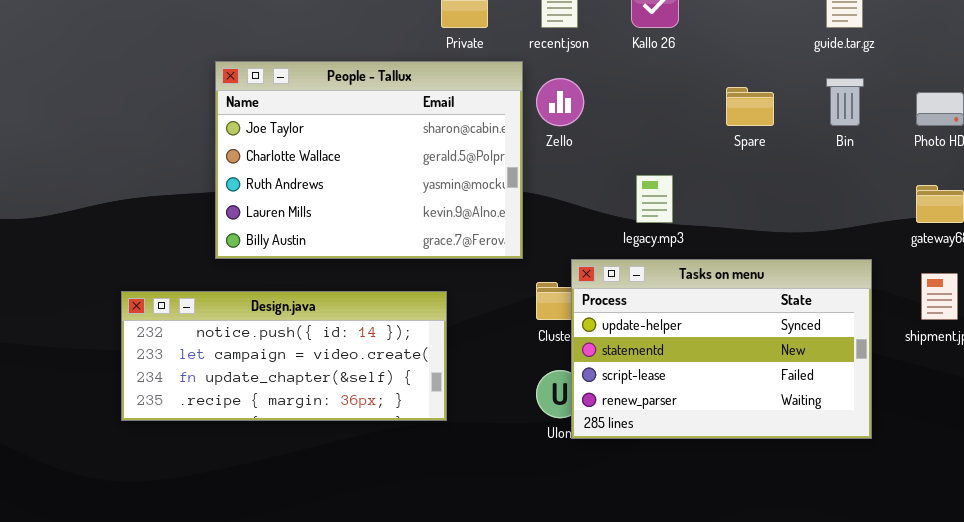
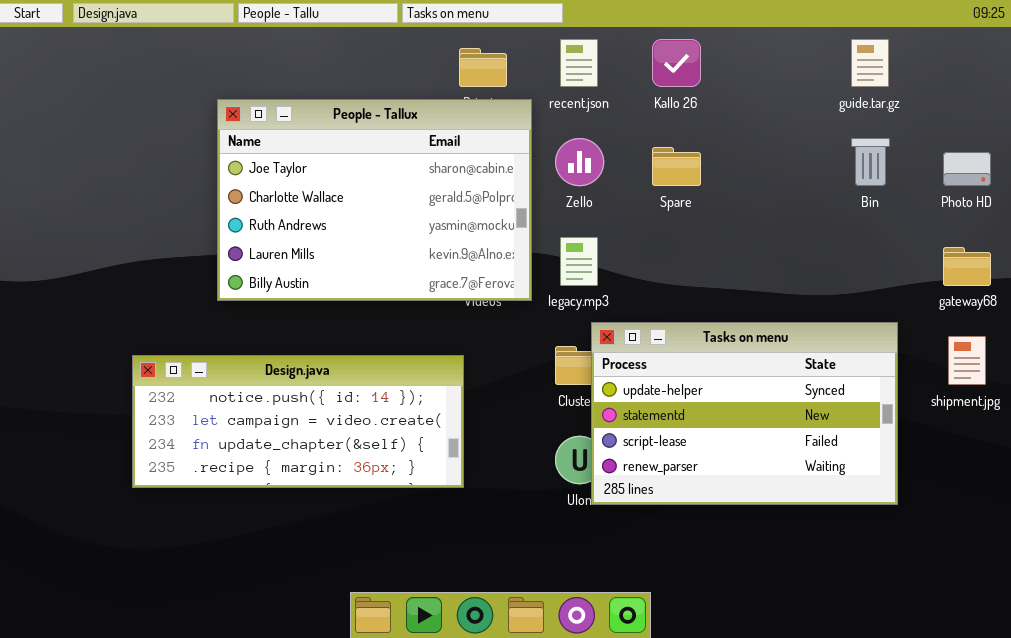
People - Tallux: [215,61,523,259] -> [217,99,532,301], moved
Spare: [726,87,774,126] -> [652,147,701,186], moved
legacy.mp3: [636,175,673,223] -> [560,237,598,286], moved

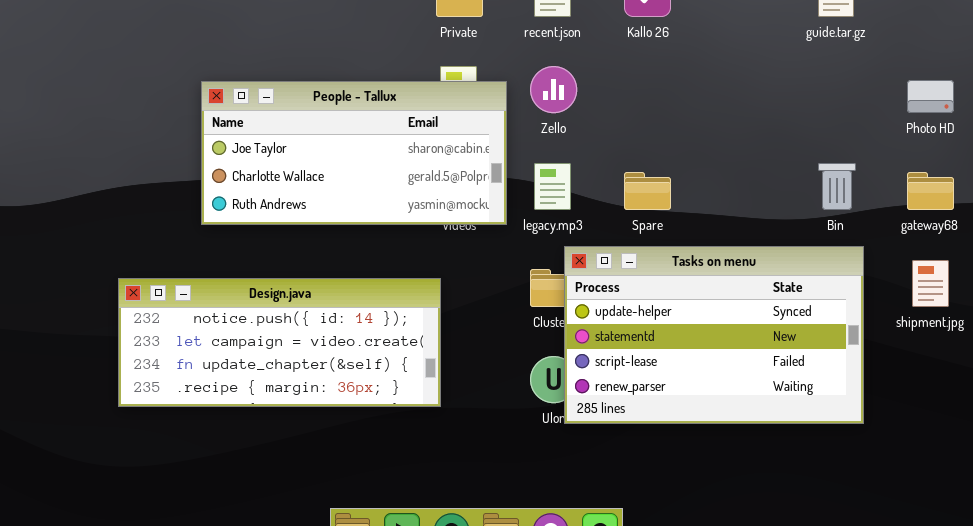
People - Tallux: [217,99,532,301] -> [201,81,507,225], resized
Bin: [851,138,890,186] -> [818,163,856,210], moved
Spare: [652,147,701,186] -> [624,172,671,210], moved

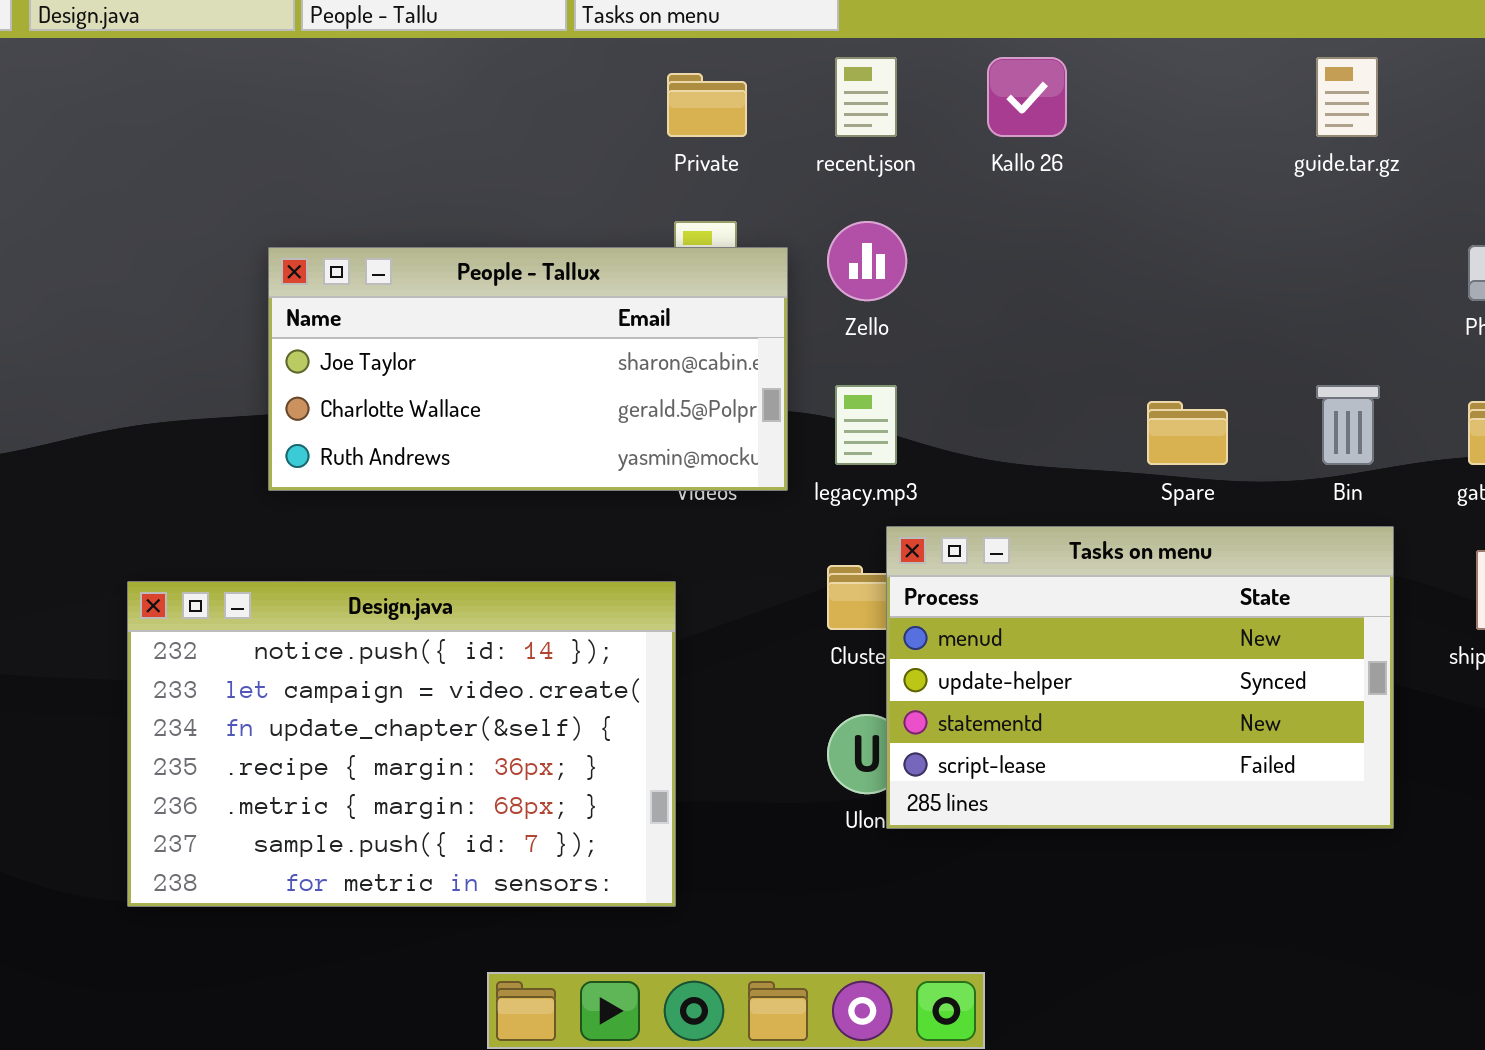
Spare: [624,172,671,210] -> [1147,401,1228,465], moved
Tasks on menu: [564,246,864,424] -> [886,526,1394,829], scrolled up 1 row
Design.java: [118,278,441,407] -> [127,581,676,907], resized

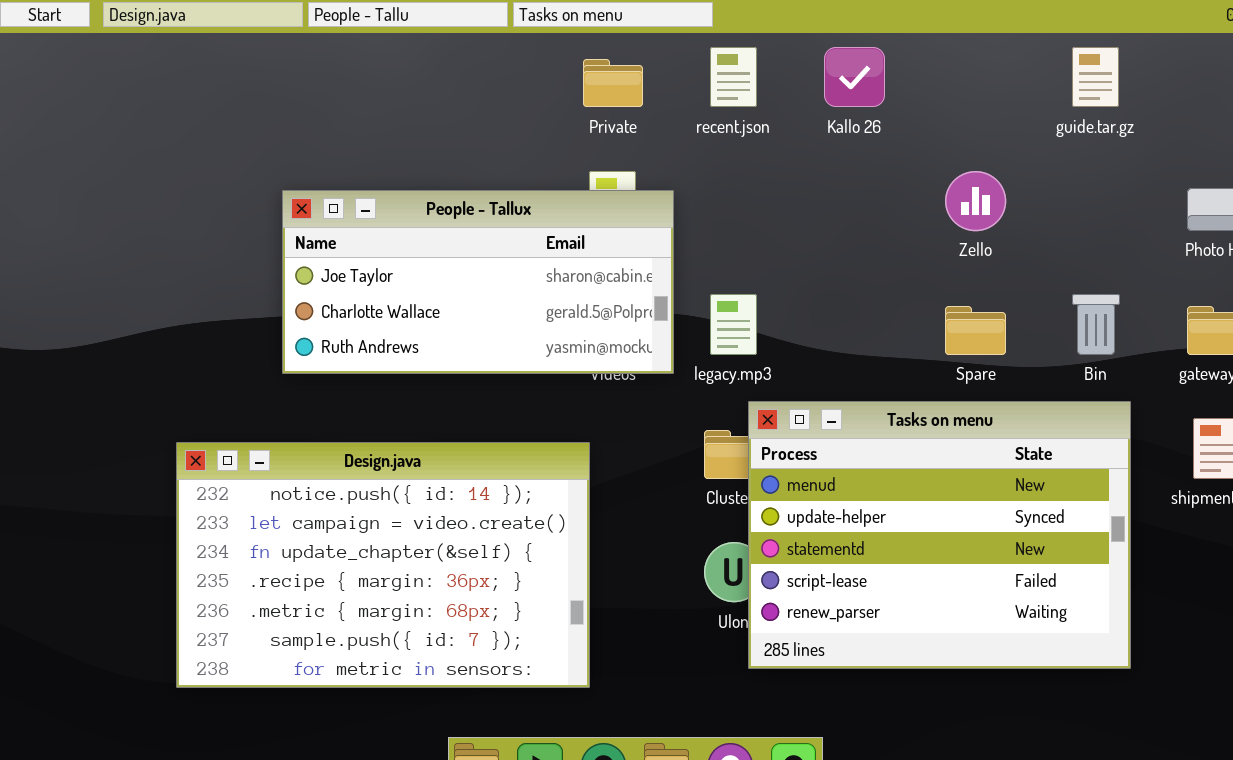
Zello: [827,221,907,301] -> [945,171,1006,231], moved
Tasks on menu: [886,526,1394,829] -> [748,401,1131,669], resized

